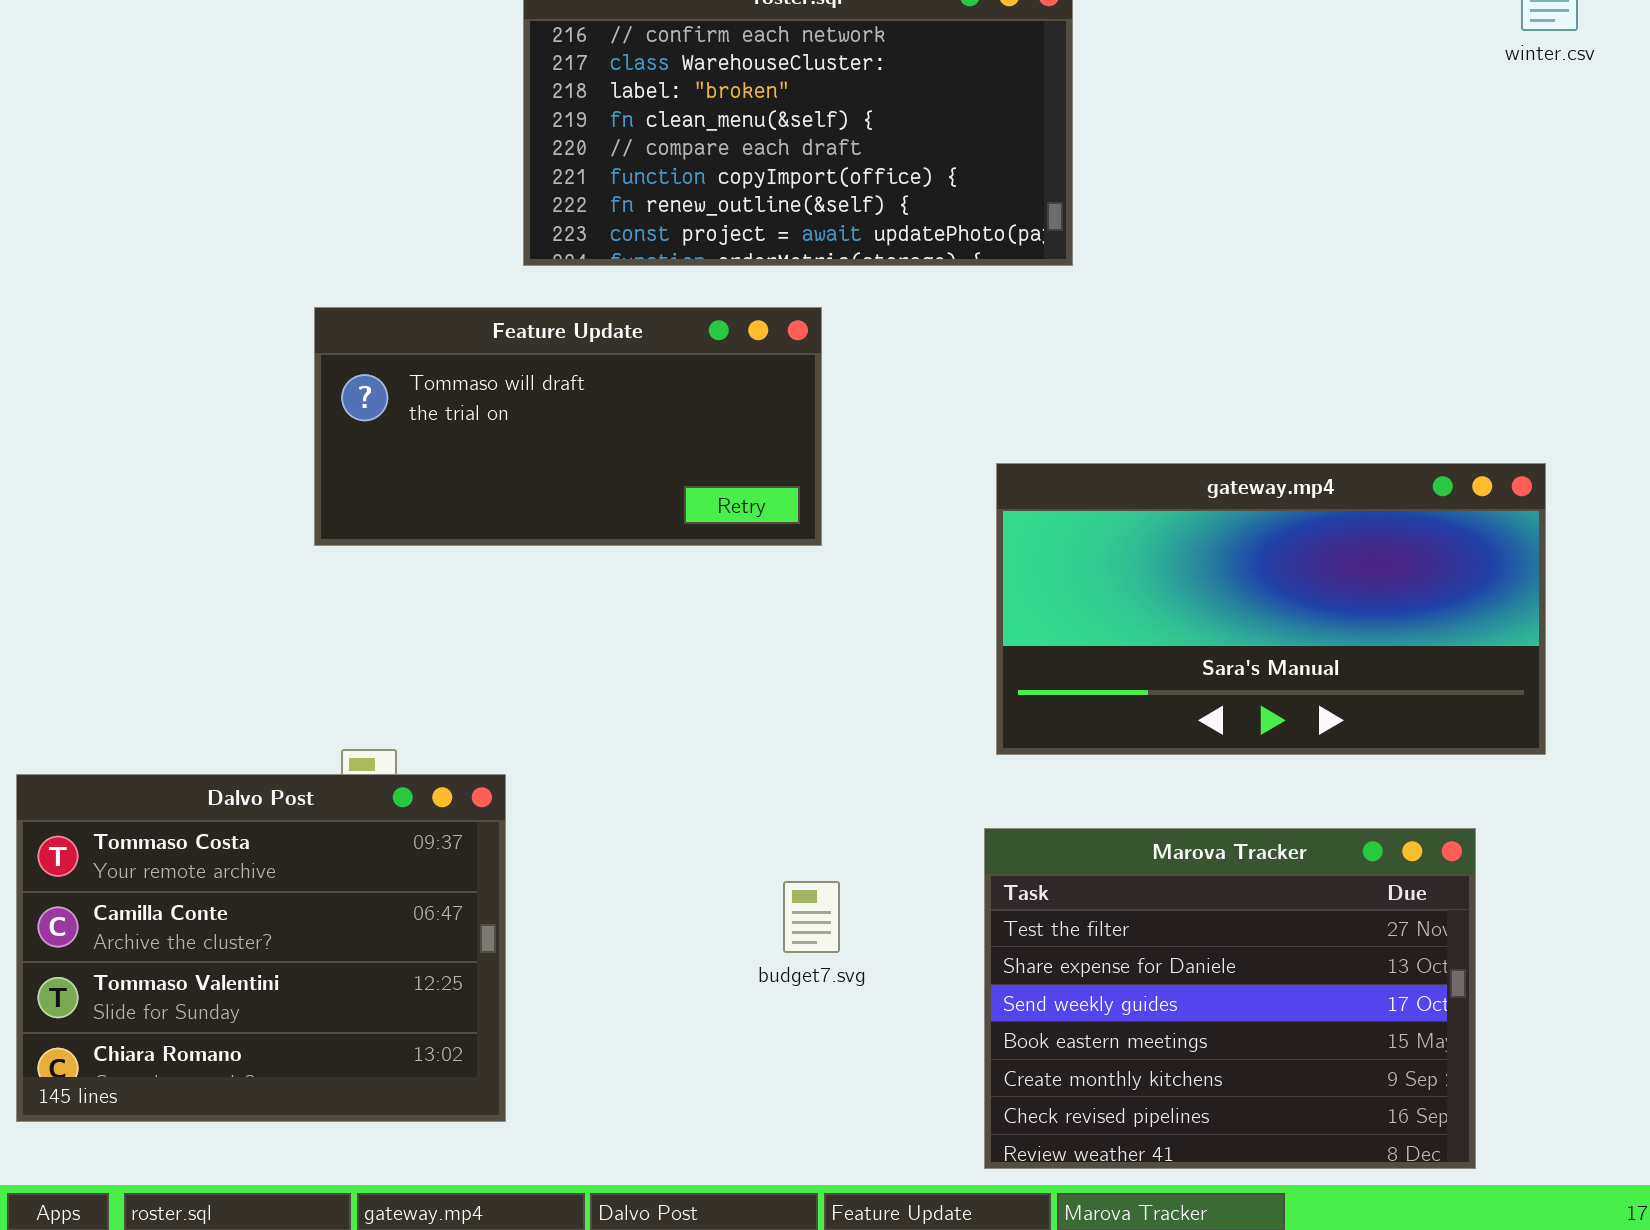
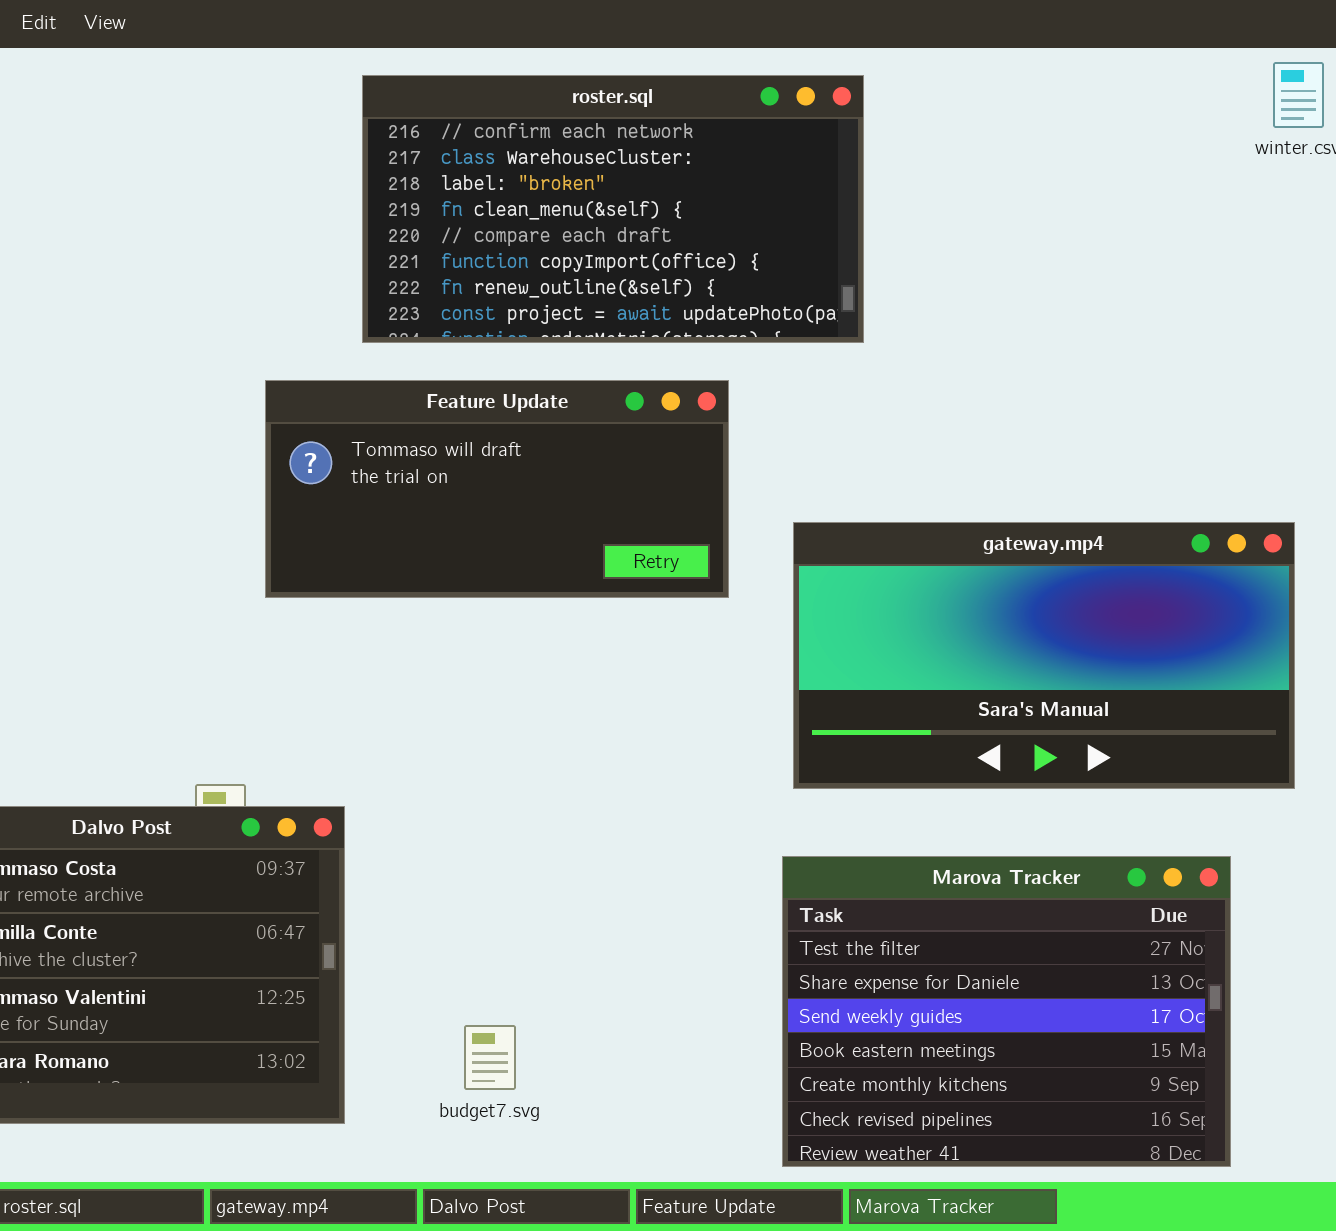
Feature Update: [314,307,822,546] -> [265,380,729,598], moved
budget7.svg: [783,881,840,953] -> [464,1025,516,1090], moved

